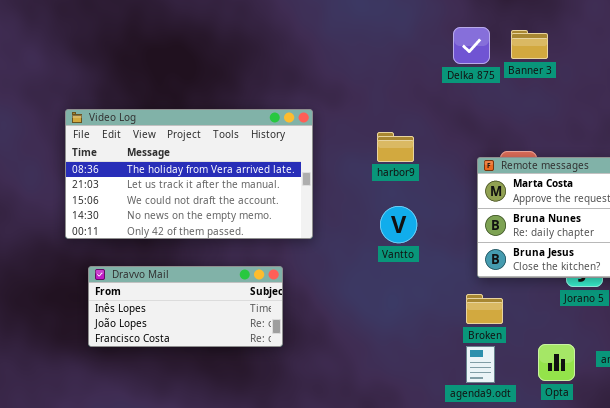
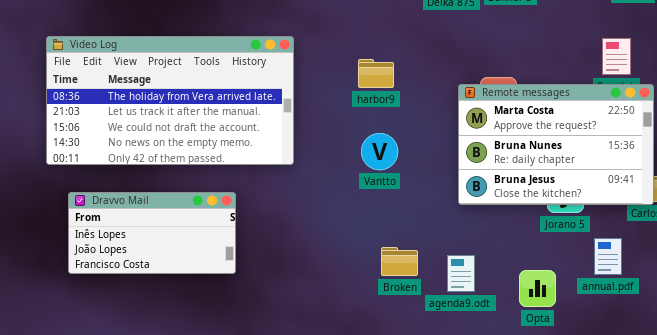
Dravvo Mail: [88,266,283,347] -> [68,192,236,274], resized
Broken: [466,294,503,324] -> [381,247,418,276], moved
agenda9.odt: [466,346,495,383] -> [447,255,475,292], moved

